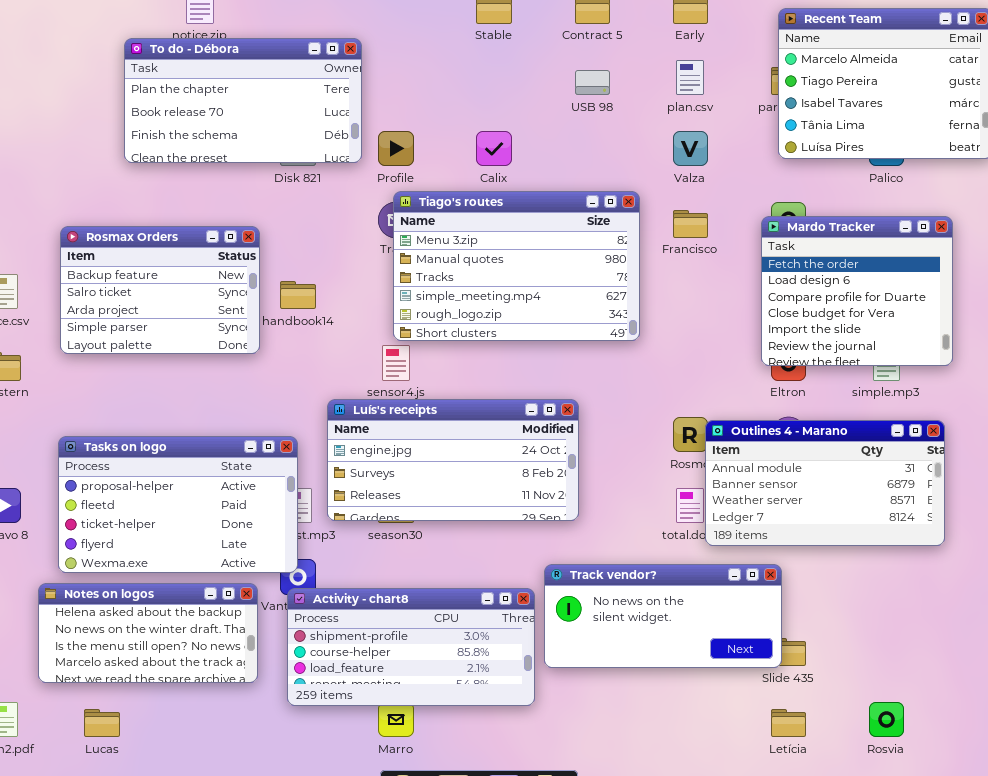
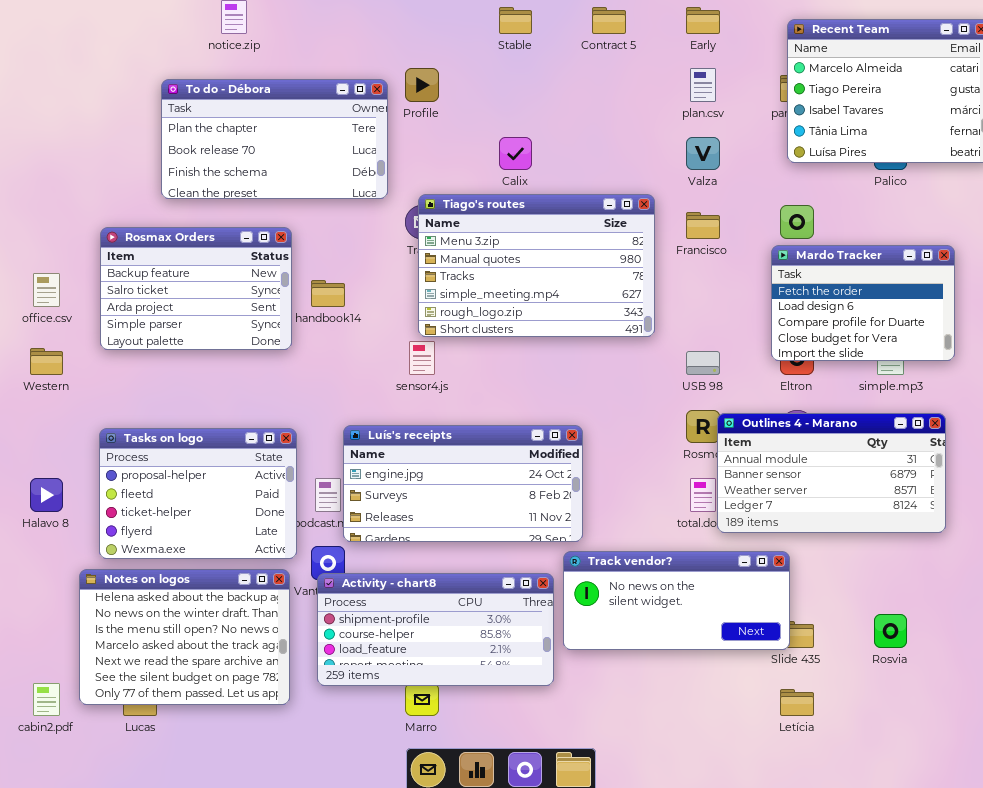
To do - Débora: [124,38,362,163] -> [161,79,388,199], moved
USB 98: [575,70,610,95] -> [686,351,720,375], moved
Profile: [378,131,414,166] -> [405,68,439,102], moved
Mardo Tracker: [761,216,953,366] -> [771,245,955,361], resized
Luís's receipts: [327,399,579,521] -> [343,425,583,542], moved
Tasks on logo: [58,436,298,573] -> [99,428,297,559], resized
Notes on logos: [38,583,258,683] -> [79,569,290,705], resized
Rosvia: [869,702,904,737] -> [874,614,907,648], moved

